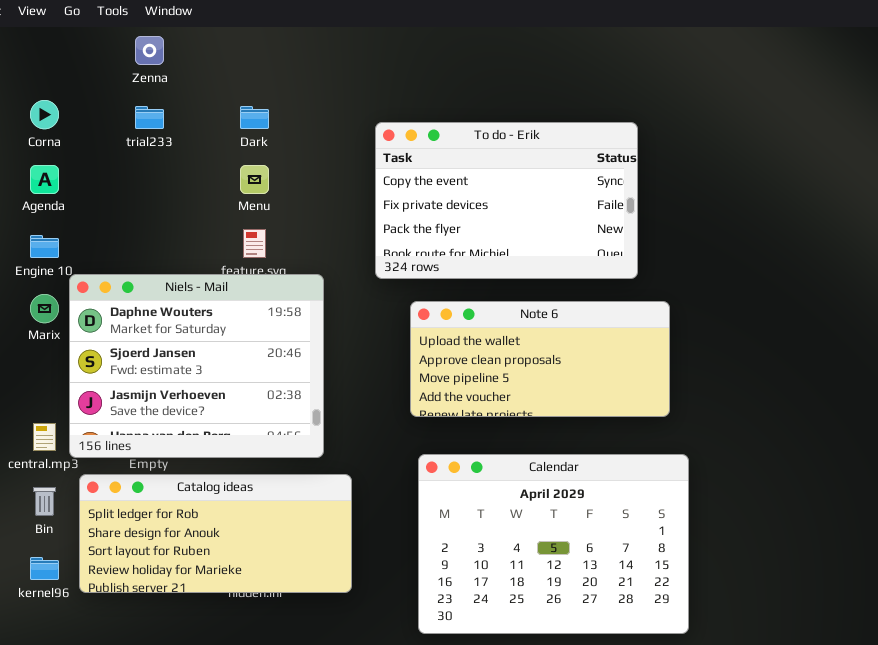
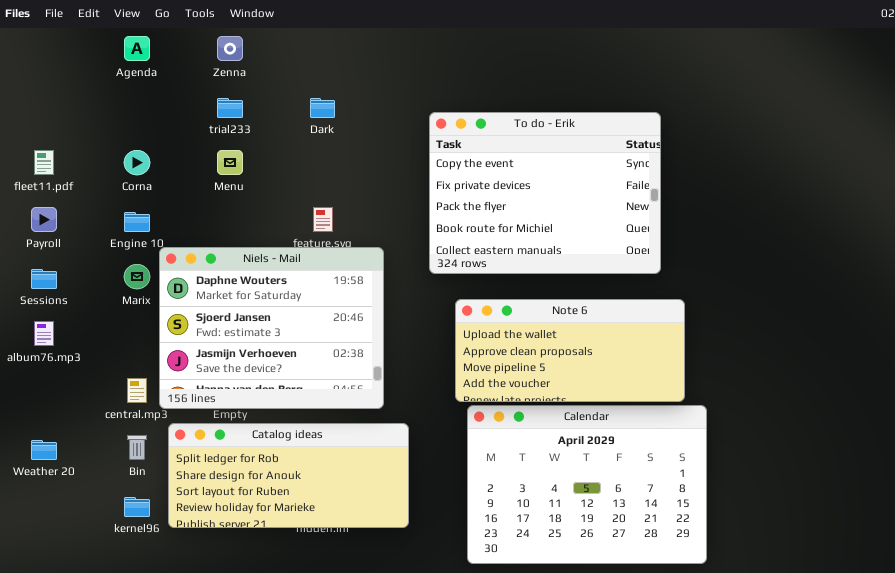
Corna: [30,100,59,129] -> [124,150,150,175], moved
To do - Erik: [375,122,638,279] -> [429,112,661,274], resized
Agenda: [30,165,59,194] -> [124,36,150,61], moved
Menu: [240,165,269,194] -> [217,150,243,175], moved
Note 6: [410,301,670,417] -> [455,299,685,402], moved

